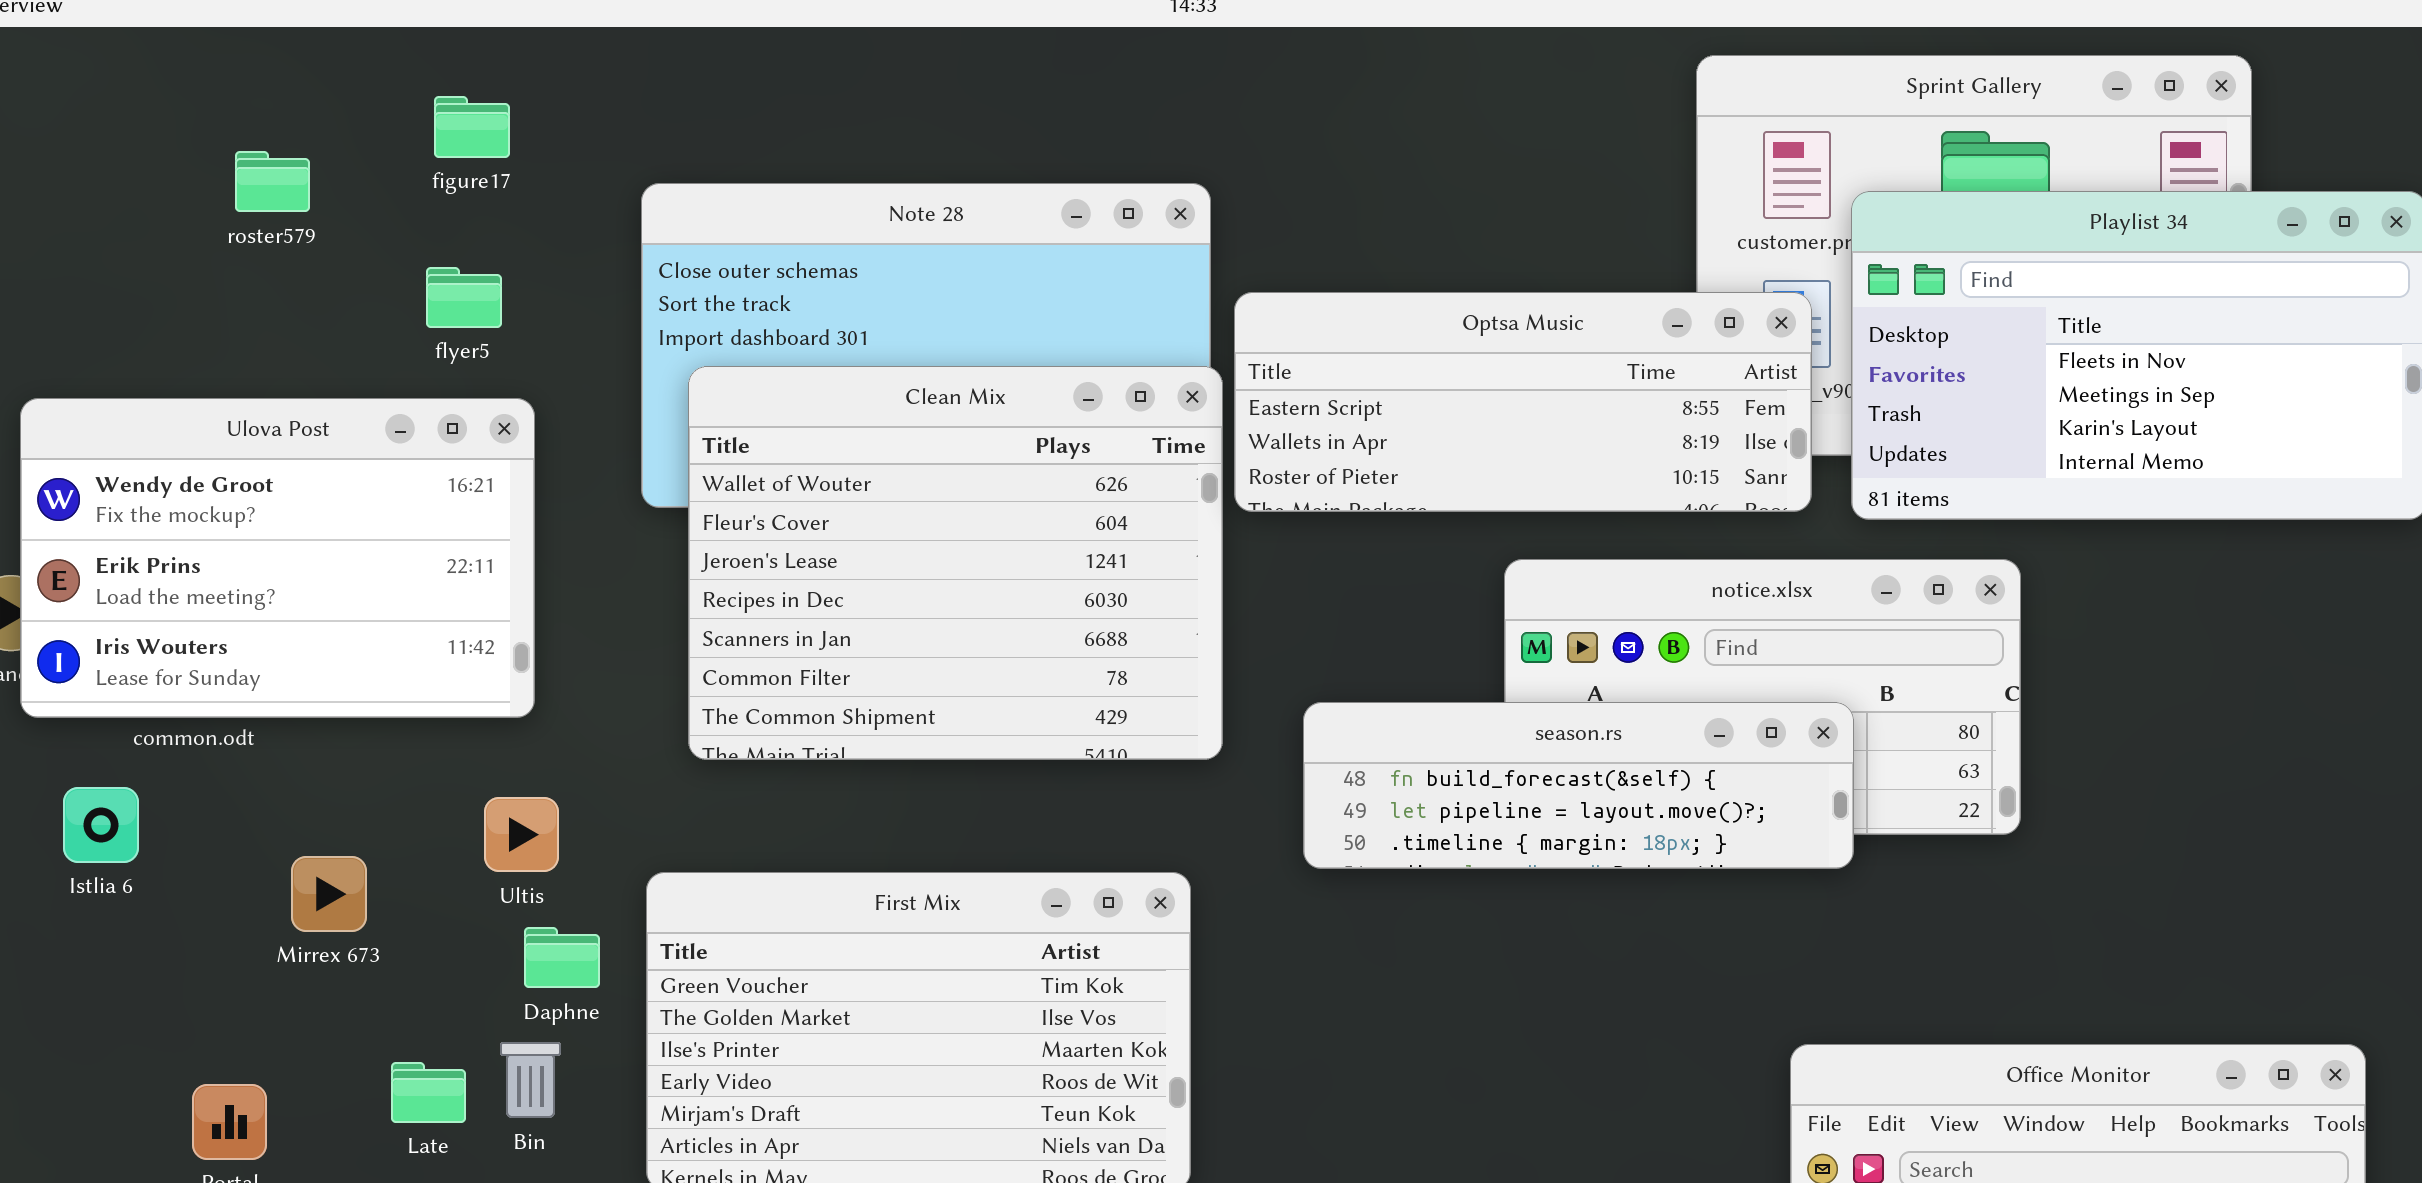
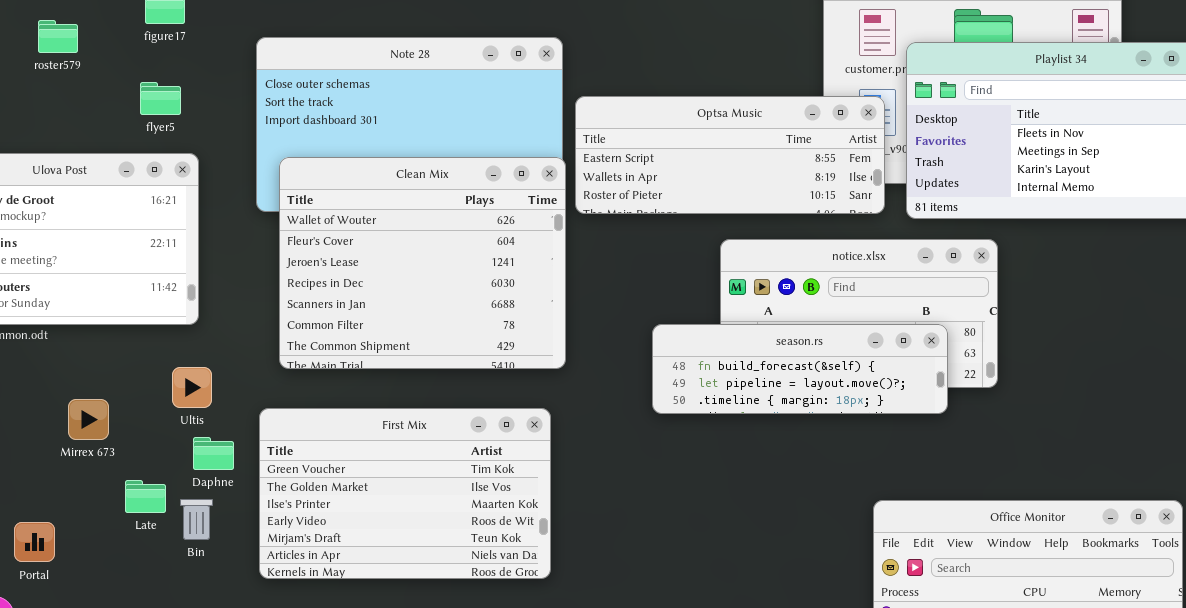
Clean Mix: [688,366,1223,760] -> [279,157,566,369], moved
season.rs: [1303,702,1854,869] -> [652,324,948,414], moved
Late: [391,1062,466,1123] -> [125,480,166,513], moved

